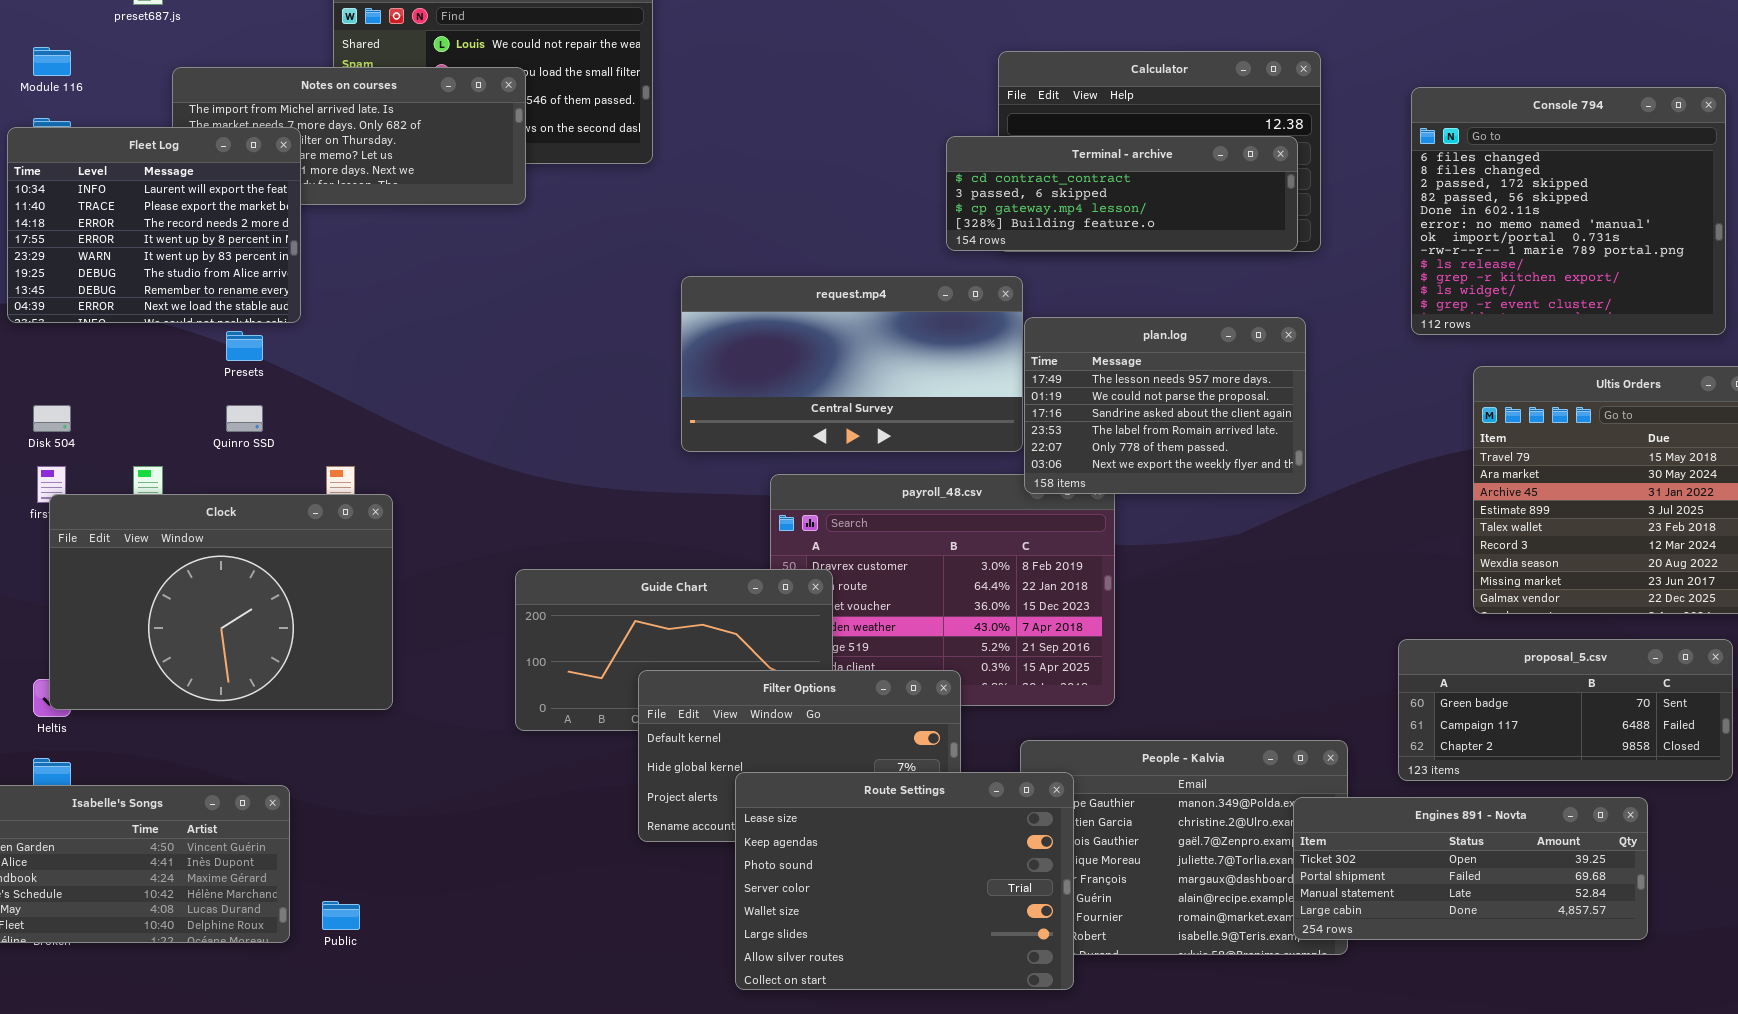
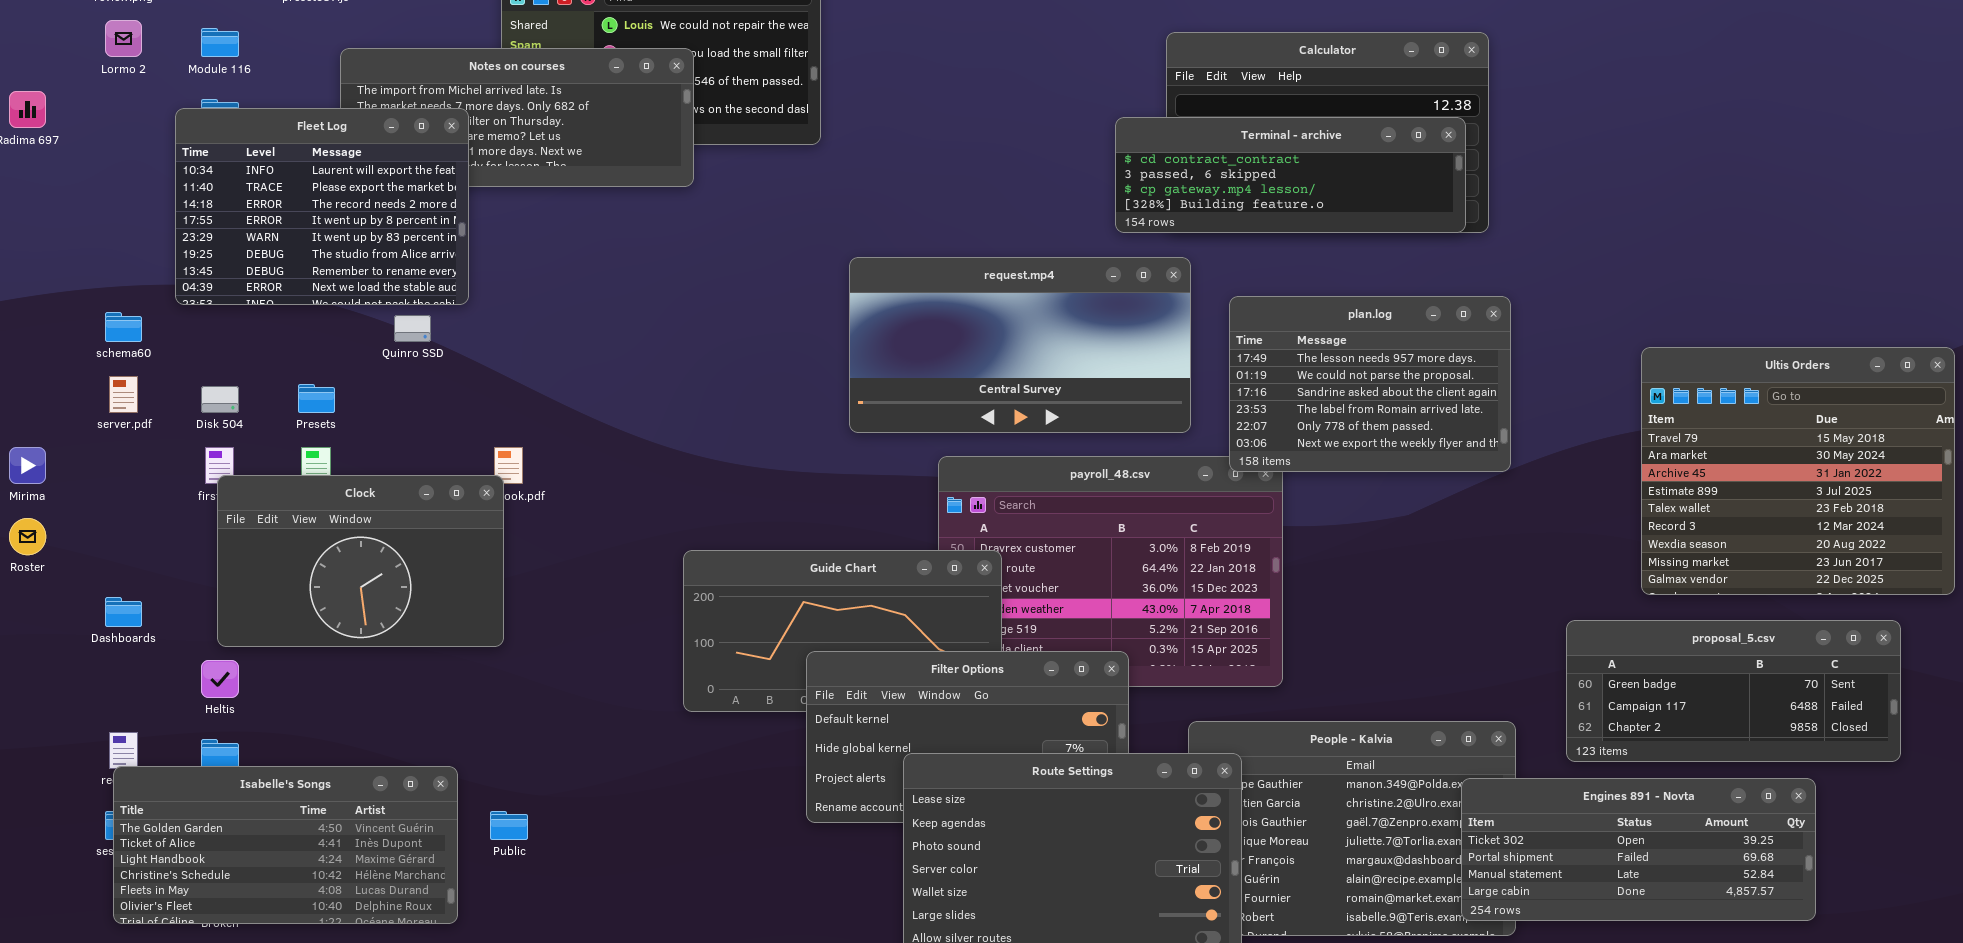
Console 794: [1411,87,1726,335] -> none, closed
plan.log: [1024,317,1306,494] -> [1229,296,1511,472], moved
Presets: [226,331,263,361] -> [298,384,335,413], moved
Quinro SSD: [226,405,263,432] -> [394,315,431,342], moved
Clock: [49,494,393,710] -> [217,475,504,647], resized
Public: [322,901,360,930] -> [490,811,528,840], moved

